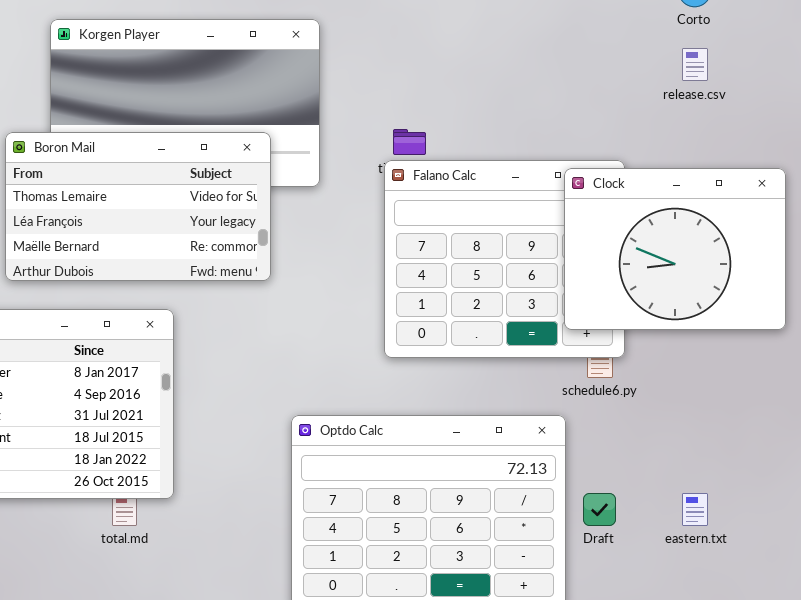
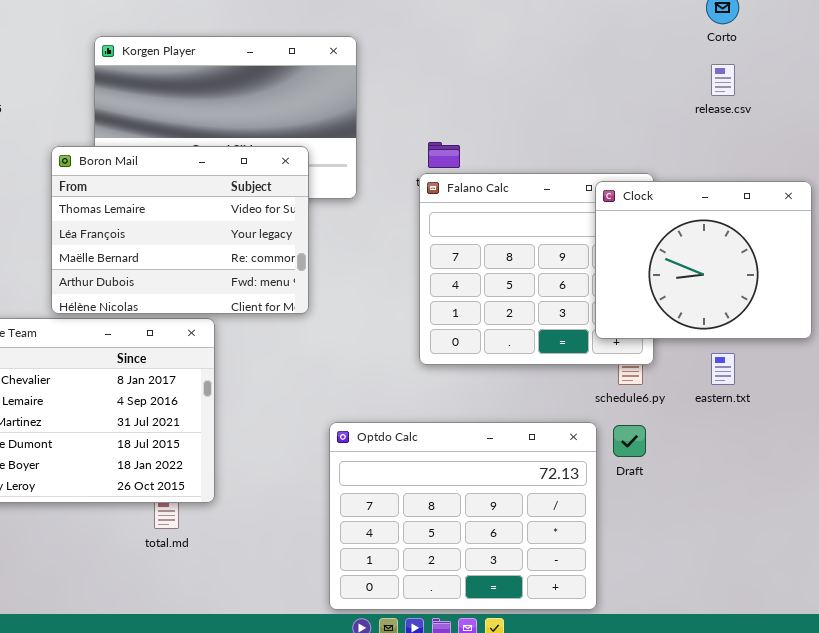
Boron Mail: [5,132,271,281] -> [51,146,309,314], resized
Draft: [583,493,616,526] -> [613,425,646,457], moved
eastern.txt: [682,493,708,526] -> [711,353,735,385], moved

